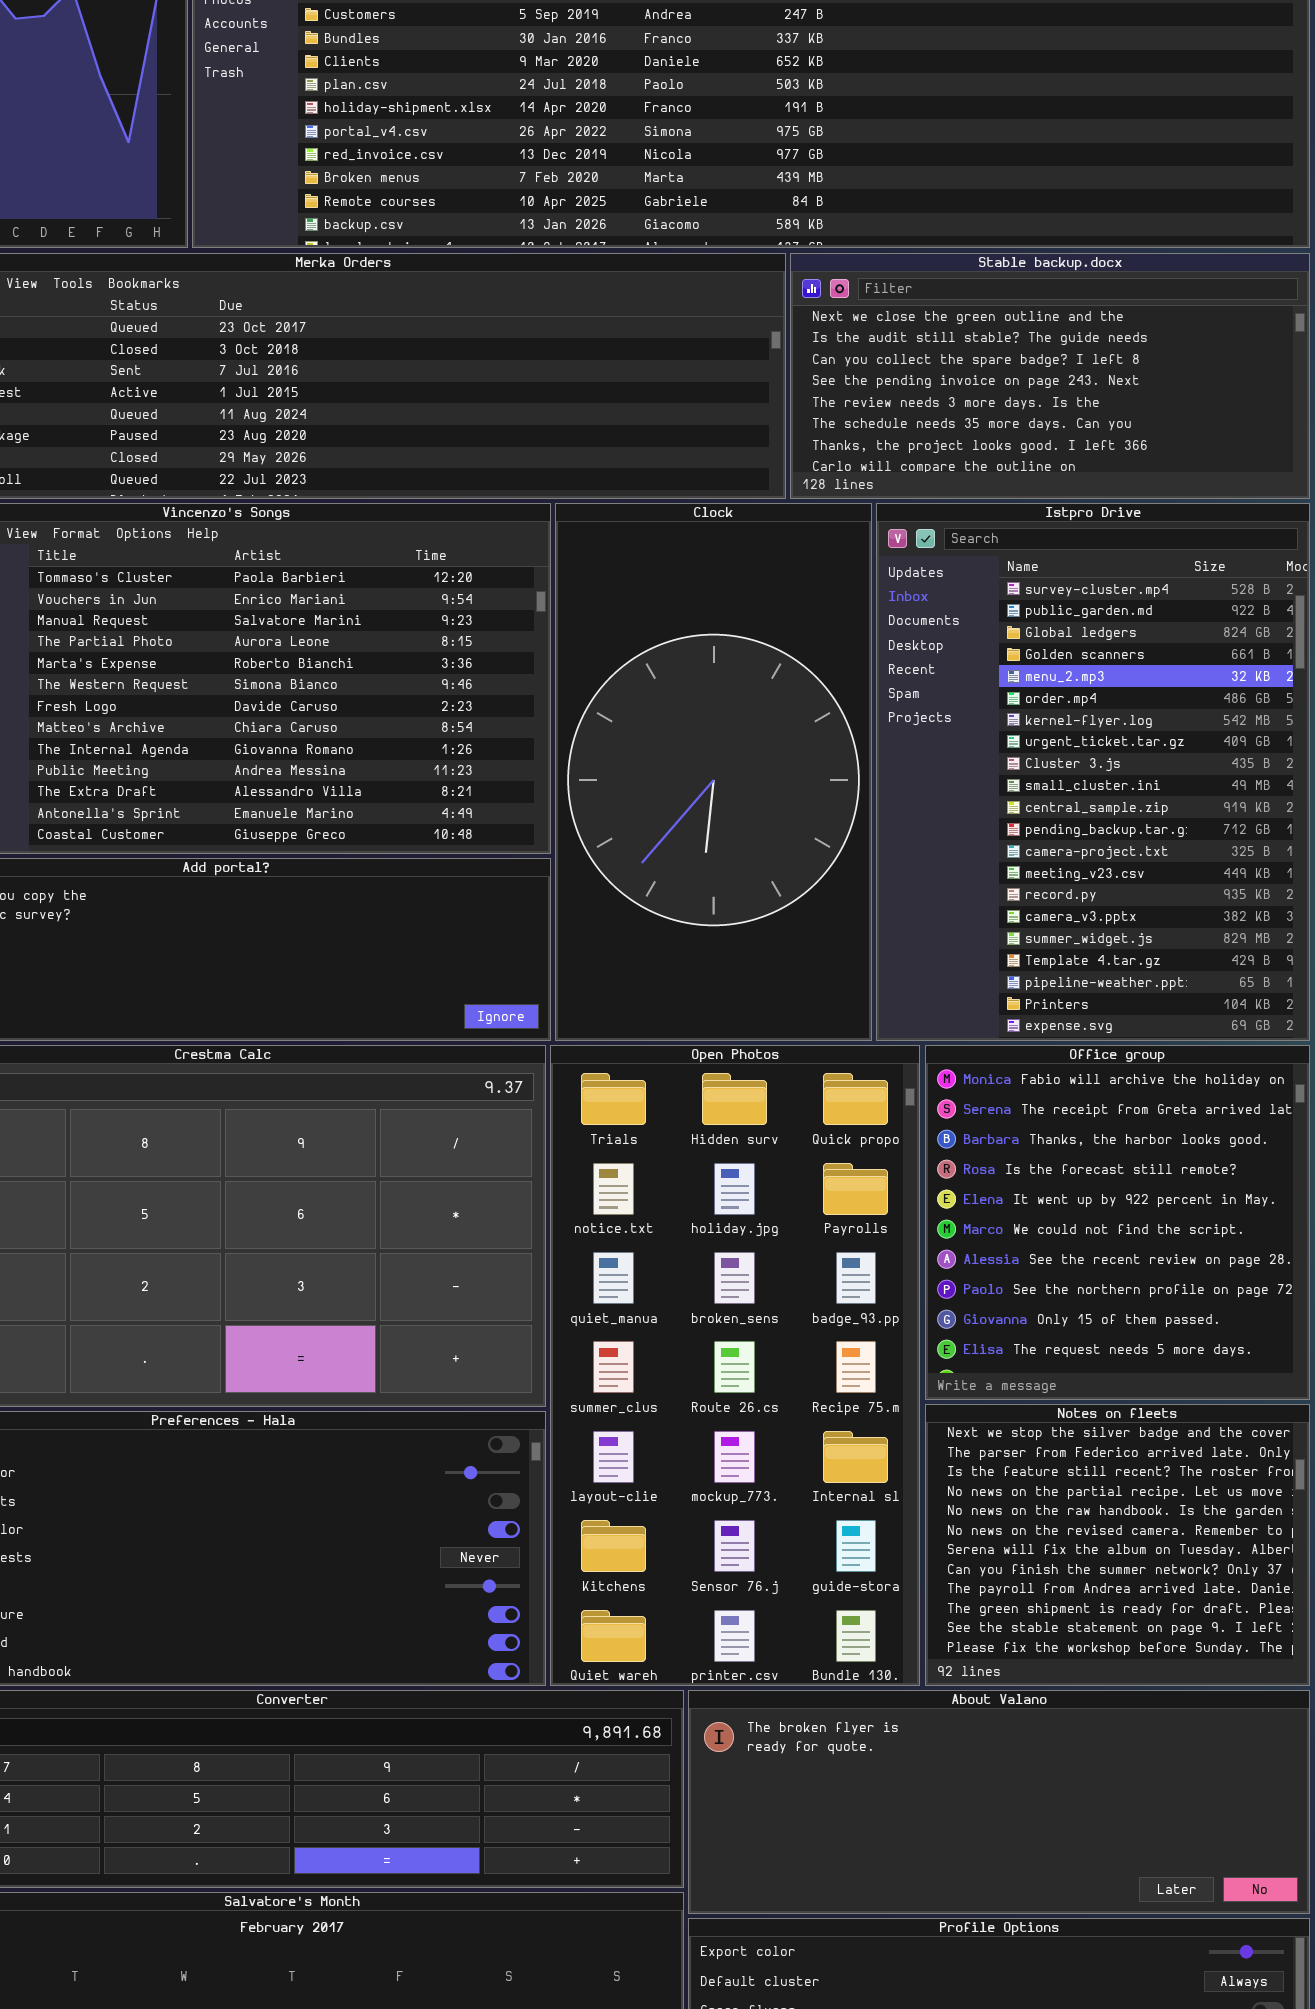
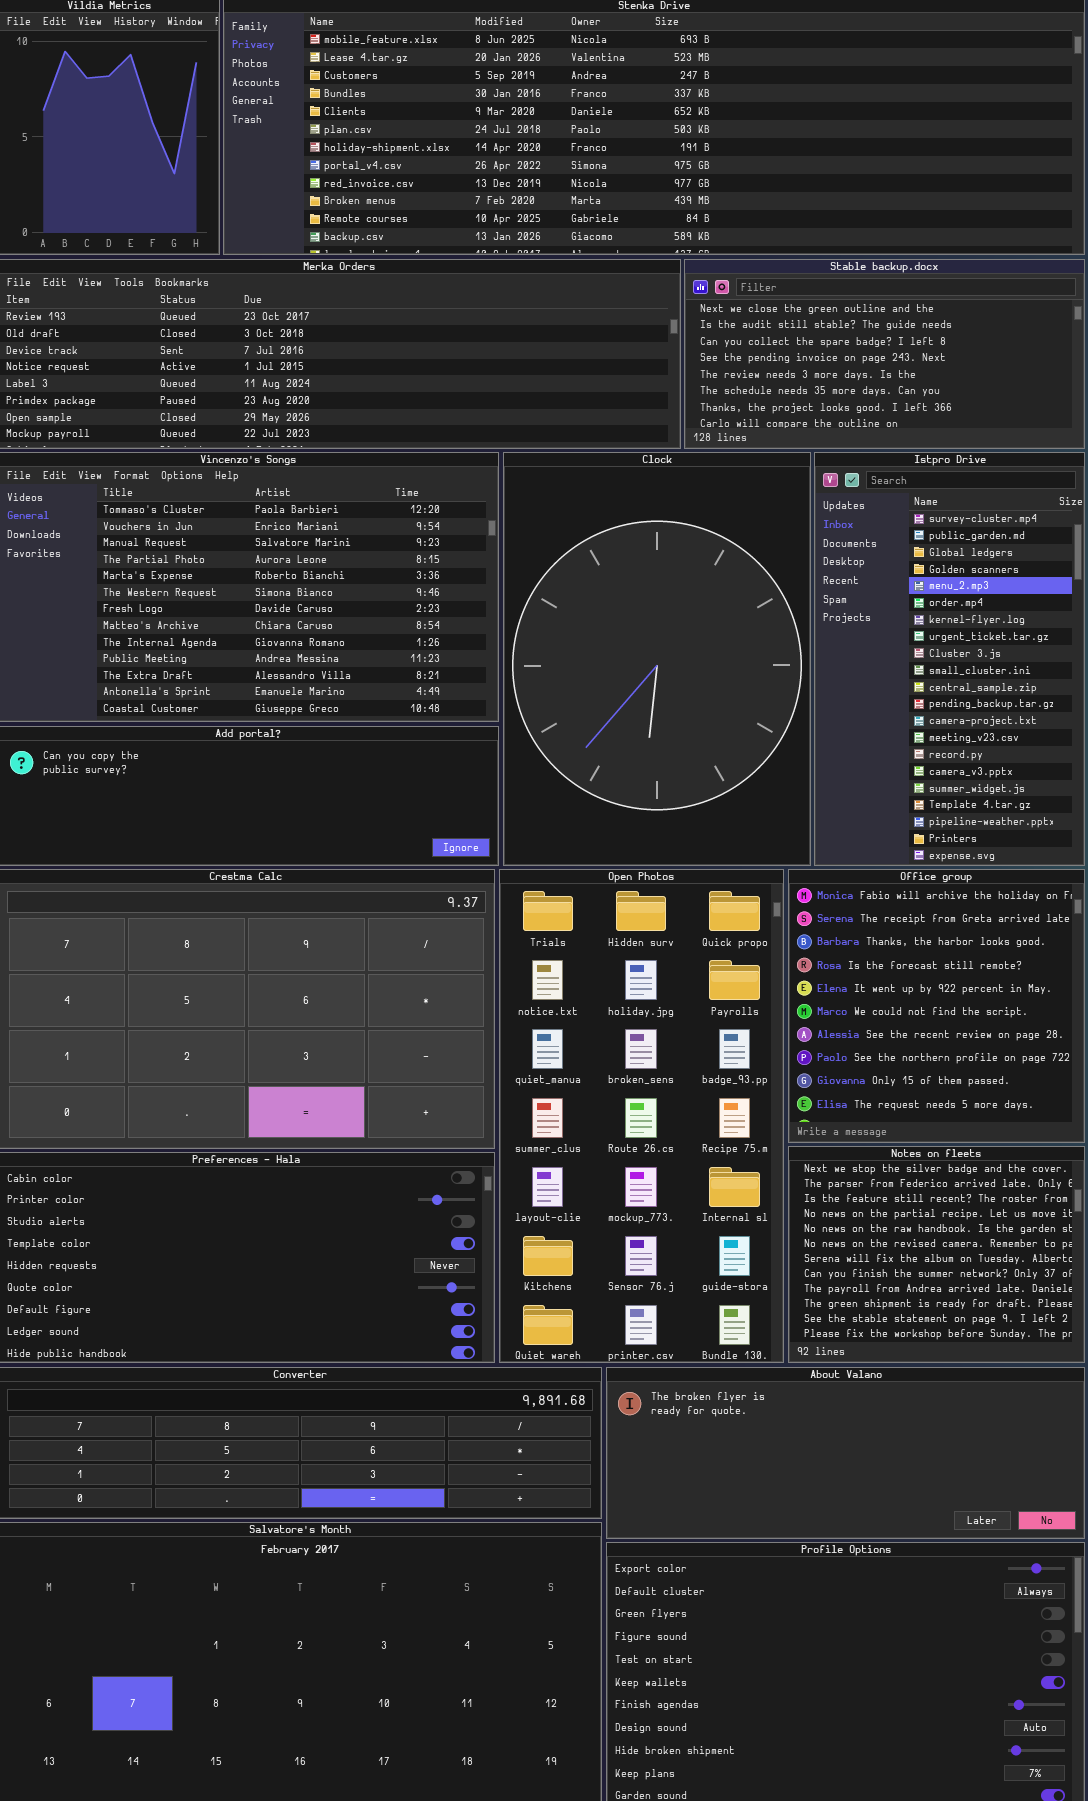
Clock: [555,503,872,1041] -> [503,452,811,866], resized
Istpro Drive: [876,503,1310,1041] -> [814,452,1085,866], resized

